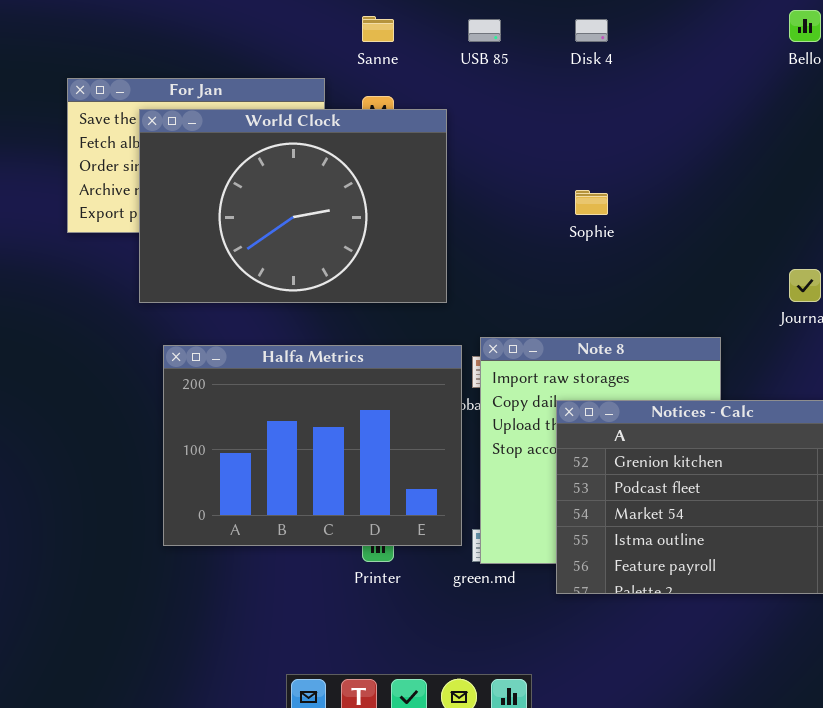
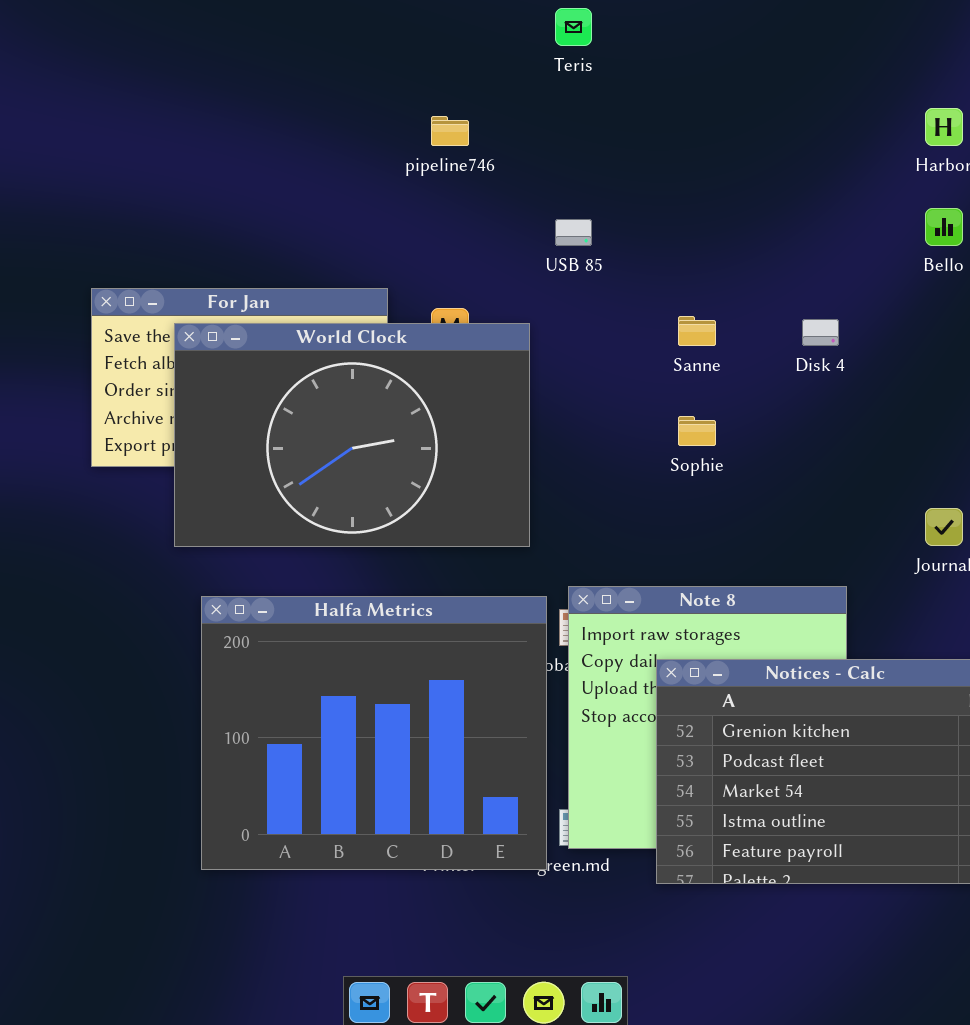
Sanne: [362,16,394,42] -> [678,316,716,346], moved
Disk 4: [575,19,608,42] -> [802,319,839,346], moved
Halfa Metrics: [163,345,462,546] -> [201,596,547,870], resized

